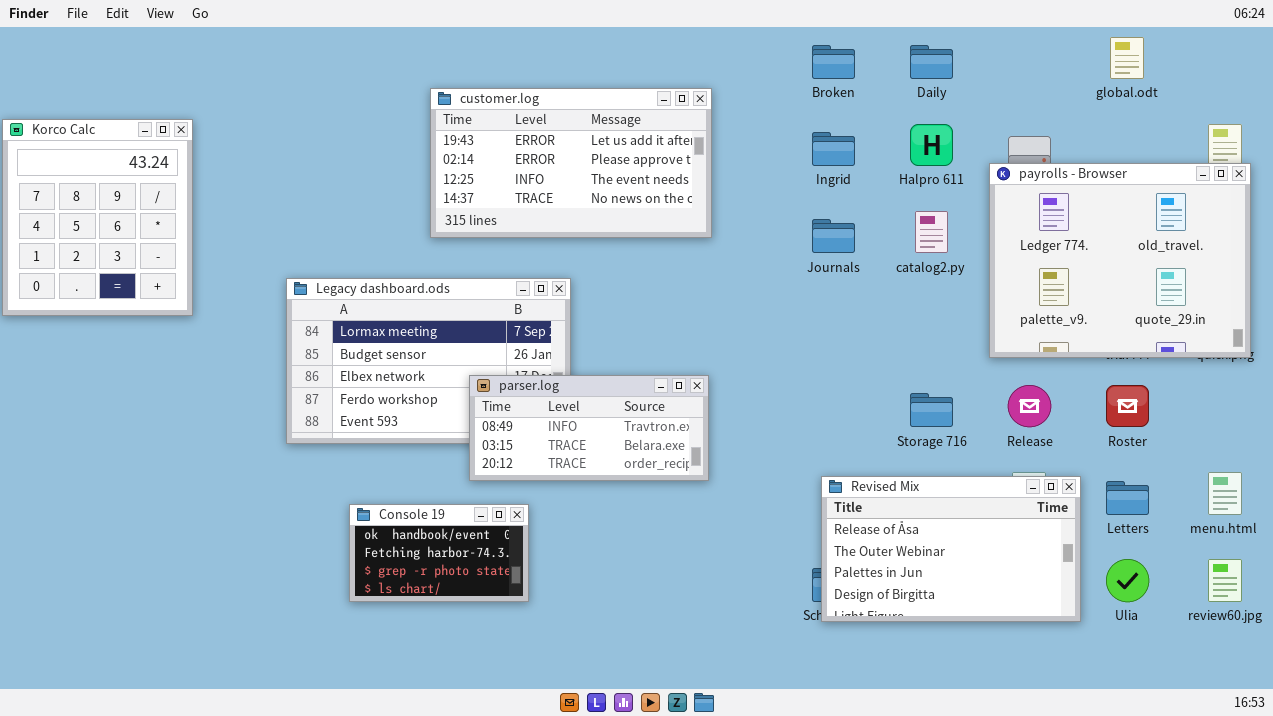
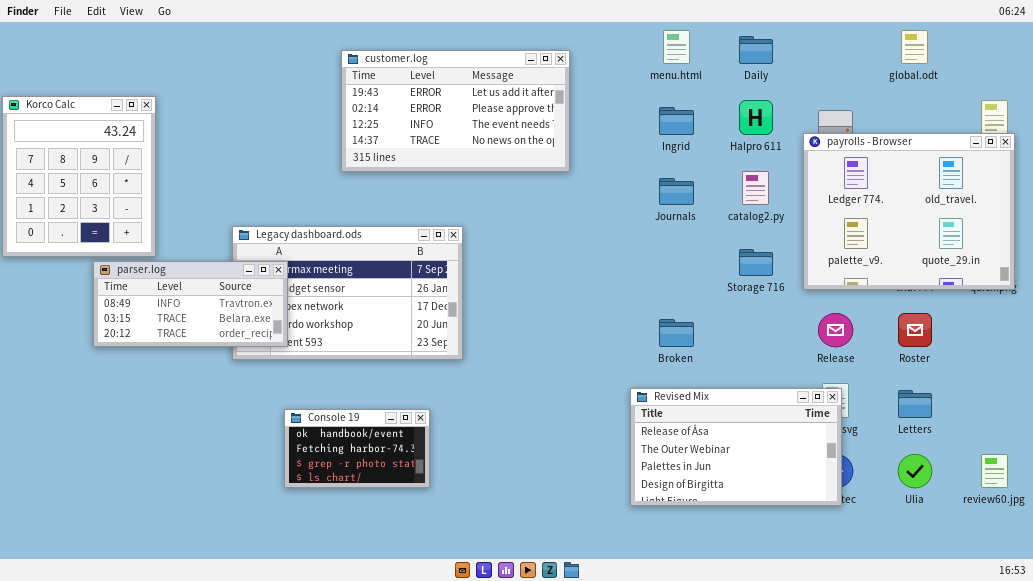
Broken: [812,45,855,79] -> [659,319,694,347], moved
customer.log: [430,88,712,238] -> [341,50,570,172], moved
parser.log: [469,375,709,481] -> [93,261,288,347], moved
Storage 716: [910,393,953,427] -> [739,249,773,276], moved
menu.html: [1208,472,1242,515] -> [663,30,690,64], moved
Revised Mix: [821,476,1081,622] -> [630,388,842,506], moved

